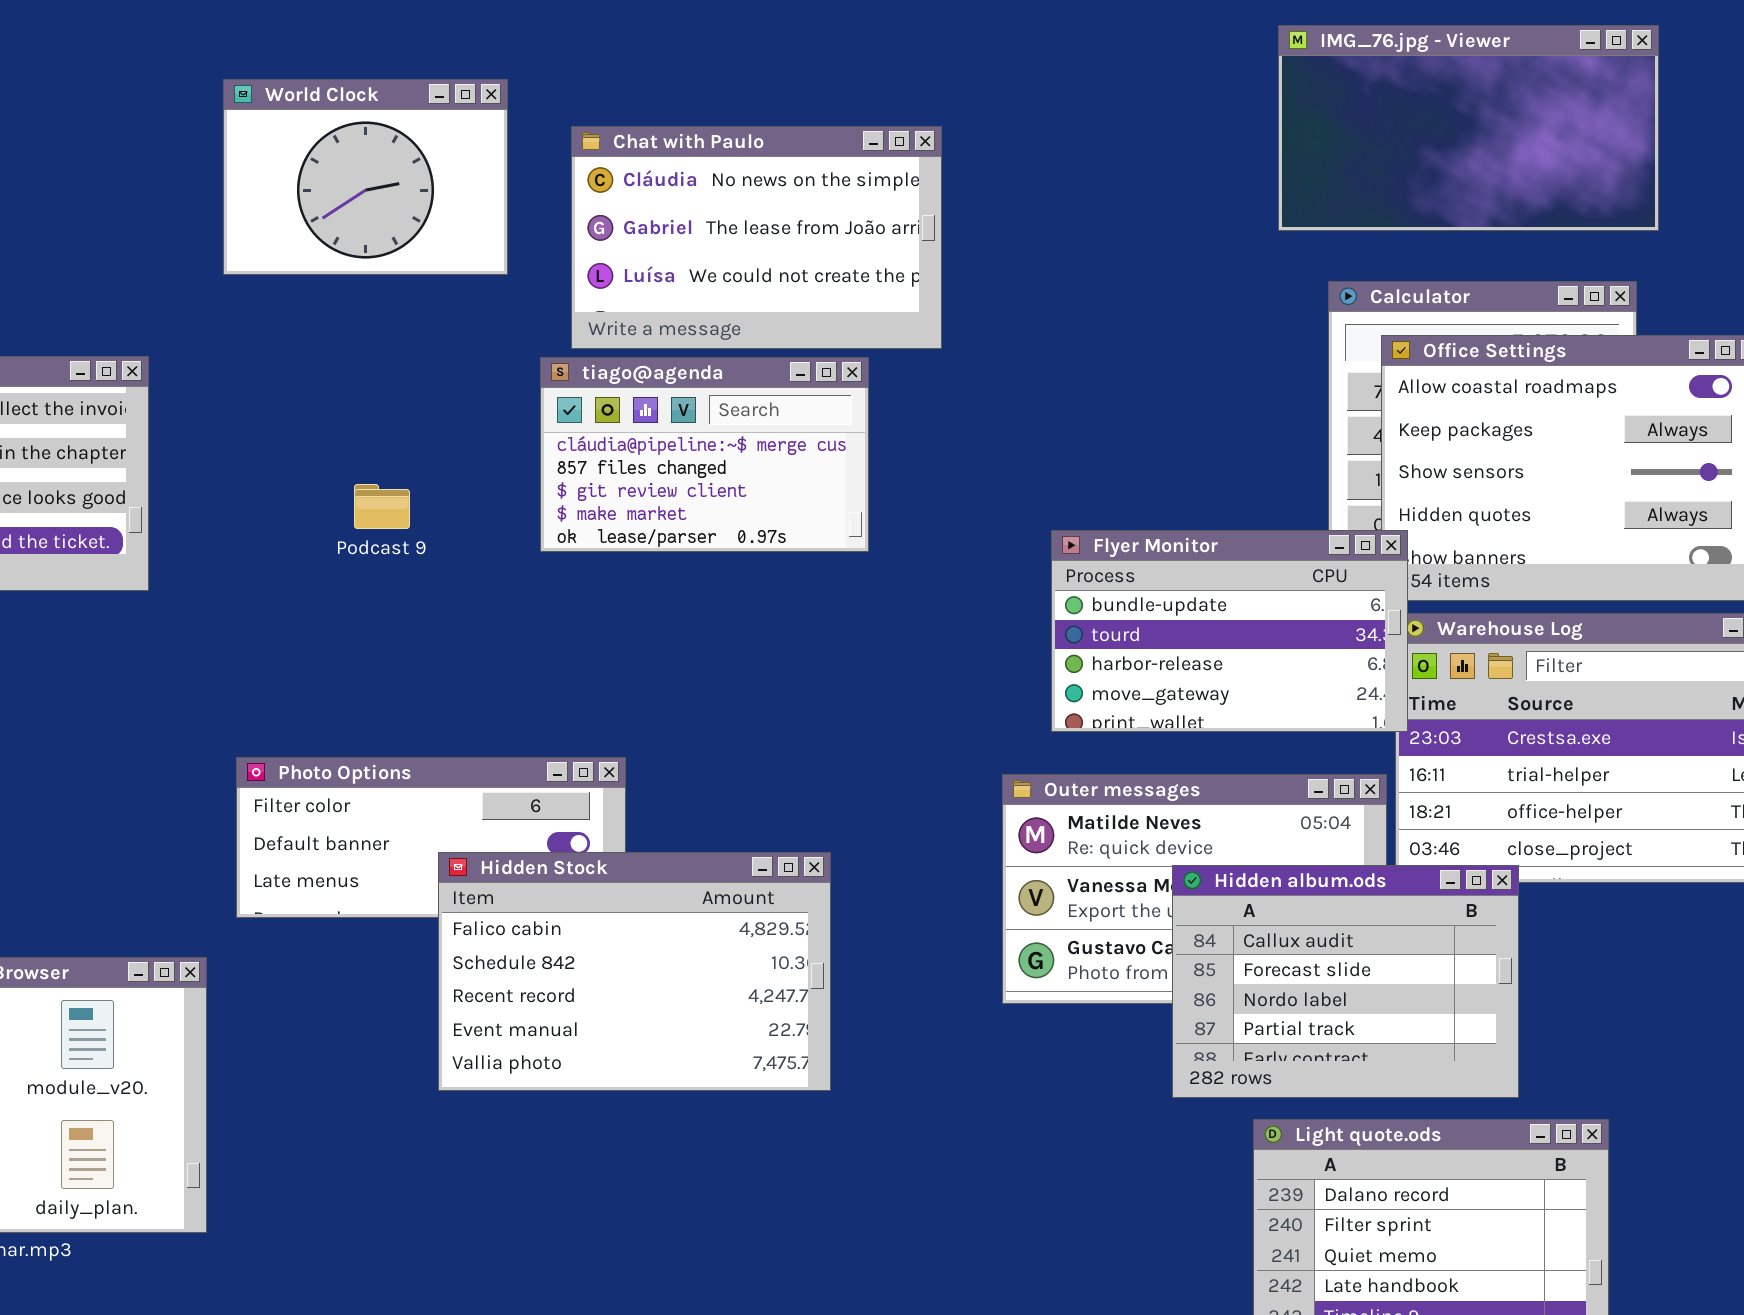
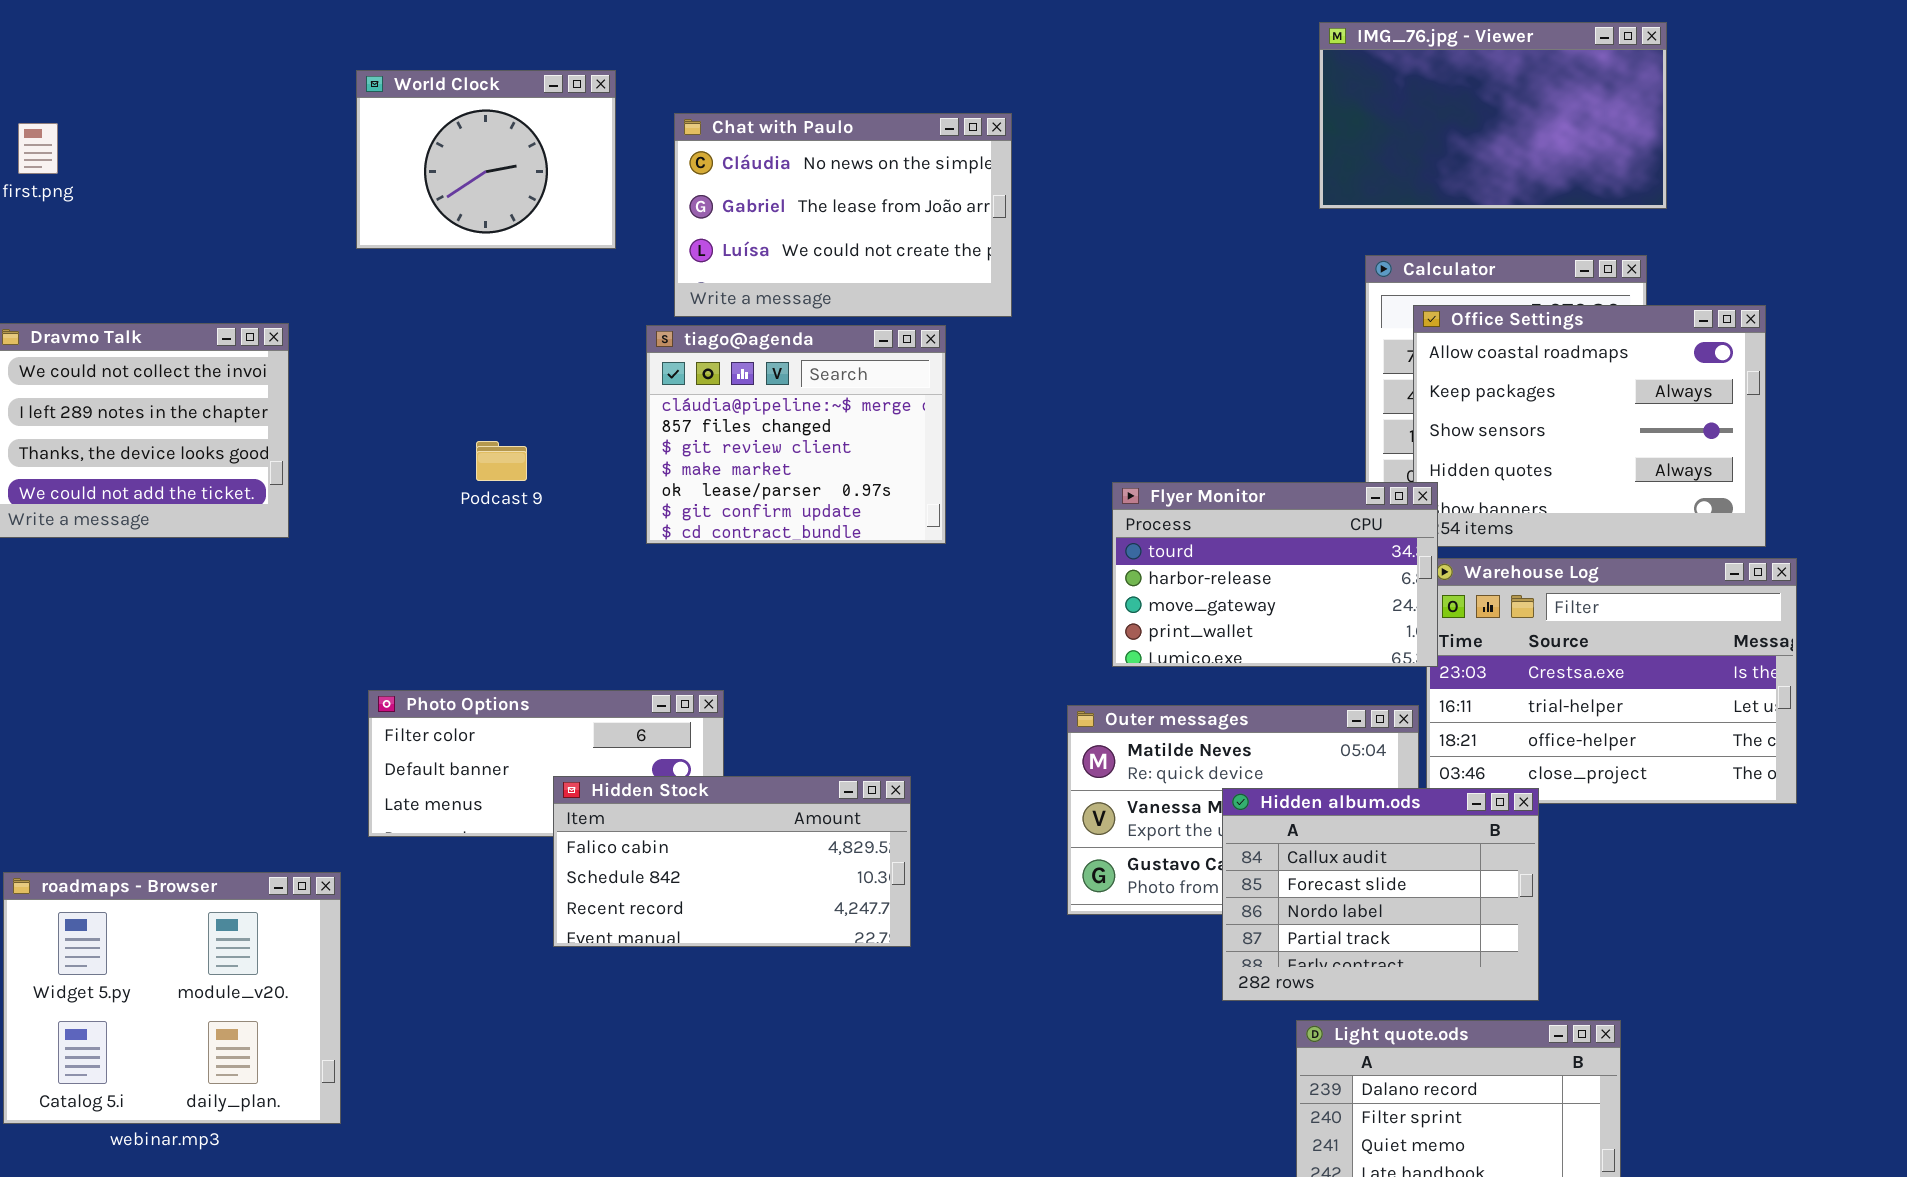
tiago@agenda: [540,357,869,552] -> [646,325,946,544], resized
Flyer Monitor: [1051,530,1408,732] -> [1112,482,1438,667], scrolled down 1 row
Hidden Stock: [438,852,831,1091] -> [553,776,911,947], resized

